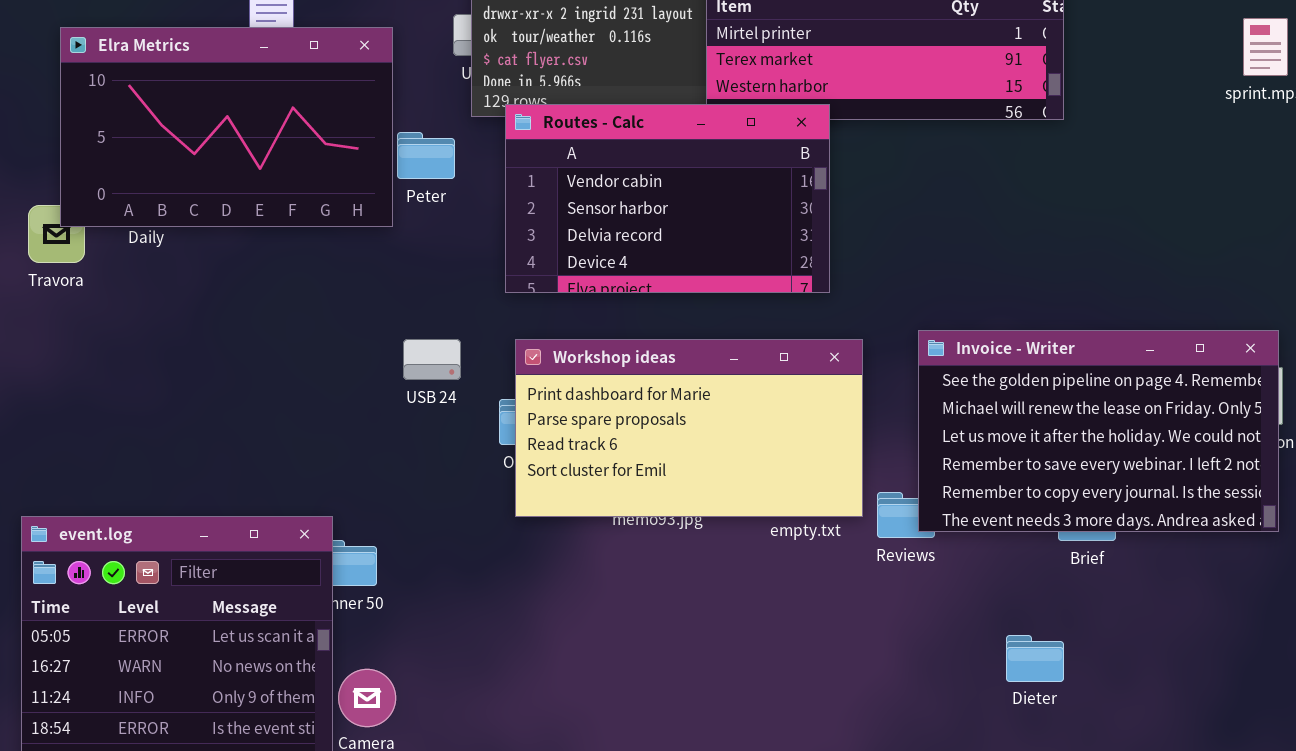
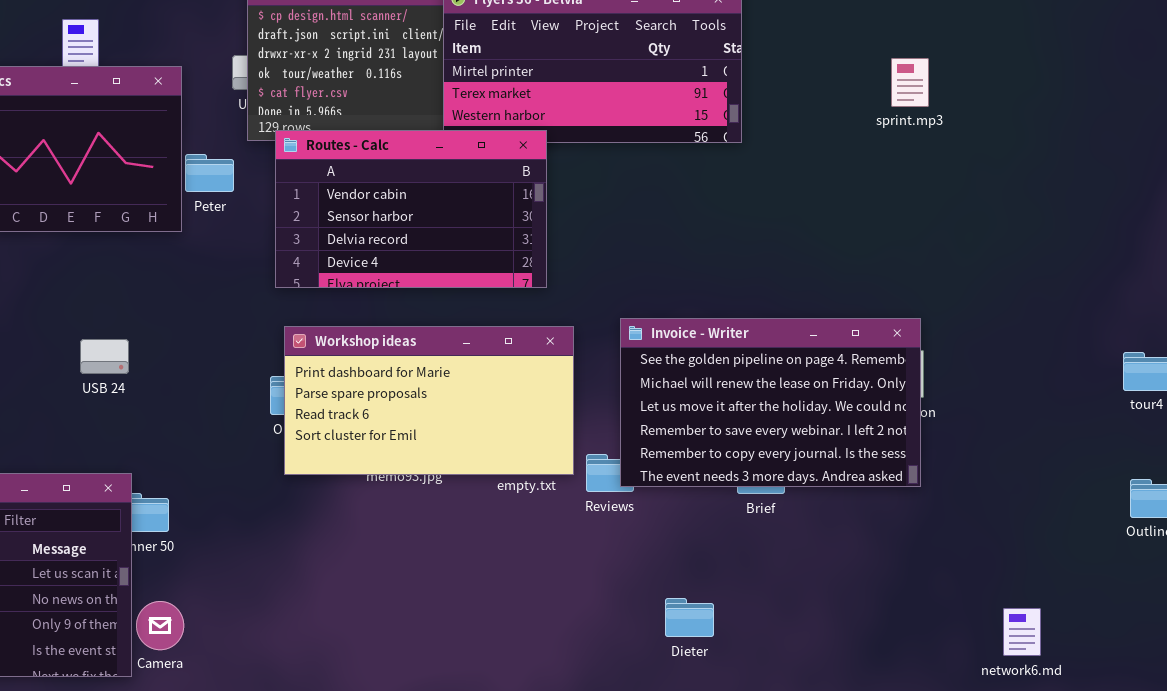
USB 24: [403,339,461,380] -> [80,339,129,374], moved
Dieter: [1006,635,1064,682] -> [665,598,714,637], moved

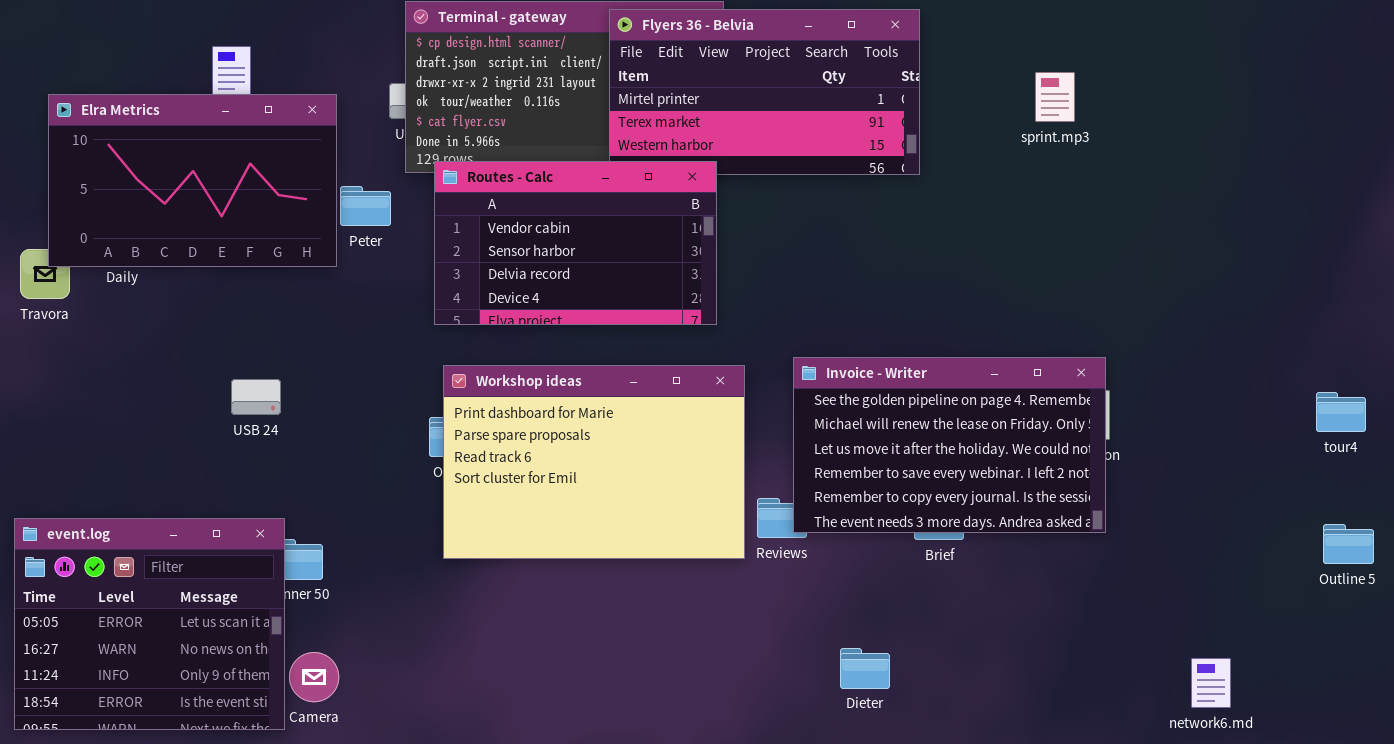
sprint.mp3: [891,58,929,107] -> [1035,72,1075,122], moved
Workshop ideas: [284,326,574,475] -> [443,365,745,559], resized

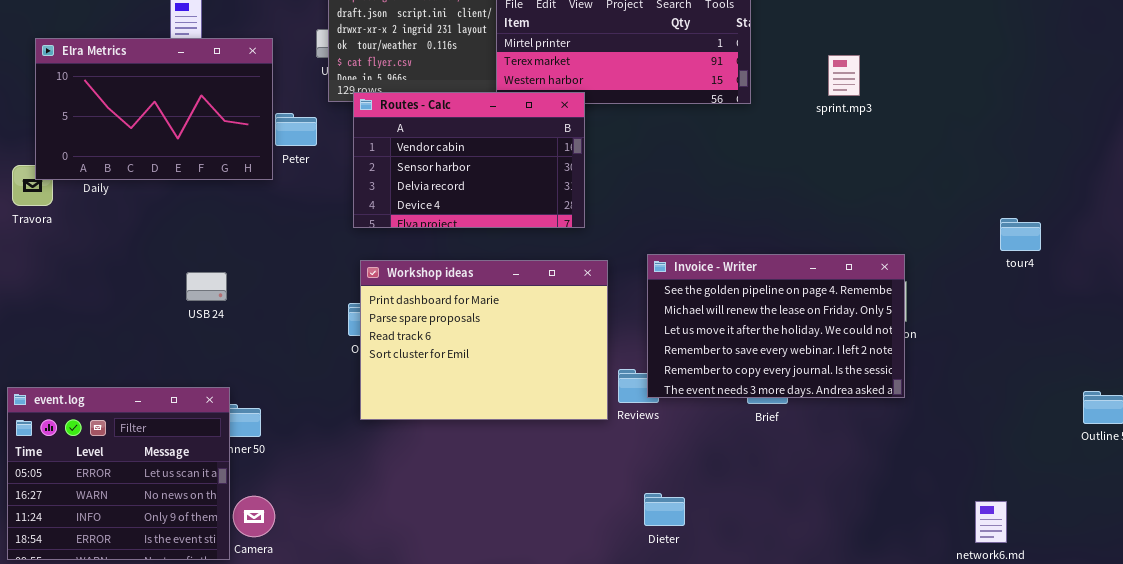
sprint.mp3: [1035,72,1075,122] -> [828,55,860,96], moved
tour4: [1316,392,1366,432] -> [1000,218,1041,251], moved
Dieter: [840,648,890,689] -> [644,493,685,526], moved

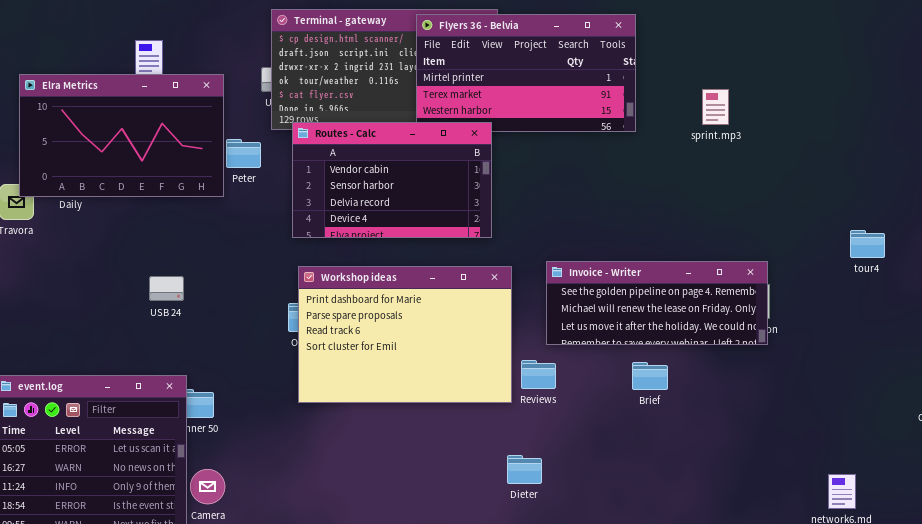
Invoice - Writer: [647,254,905,398] -> [546,261,768,345], resized
Dieter: [644,493,685,526] -> [507,455,542,484], moved

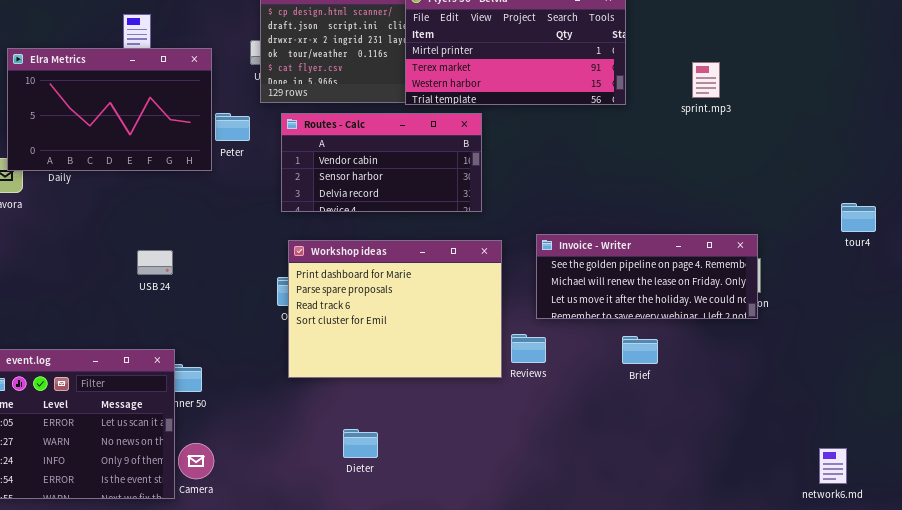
Routes - Calc: [292,122,492,238] -> [281,113,482,212], resized
Dieter: [507,455,542,484] -> [343,429,378,458], moved

